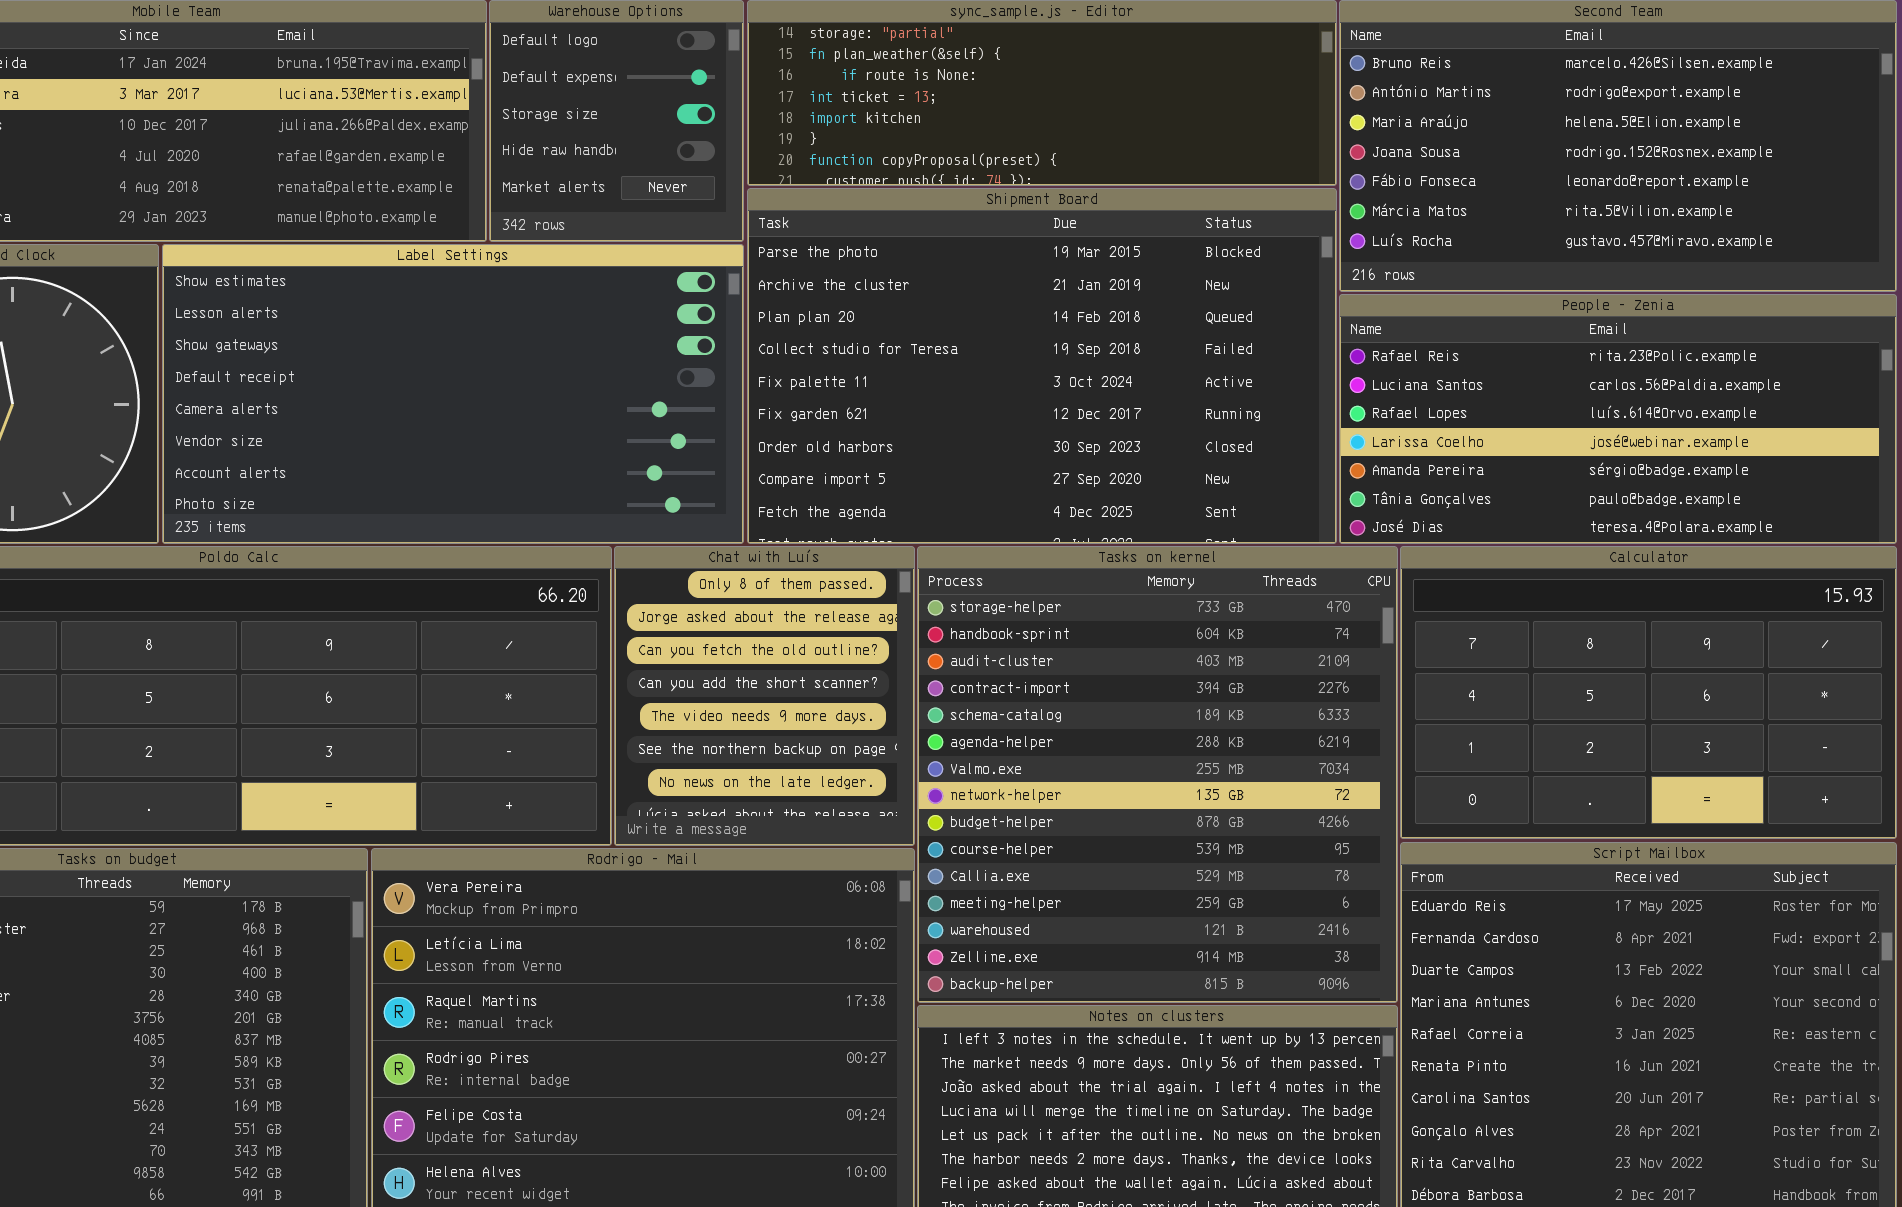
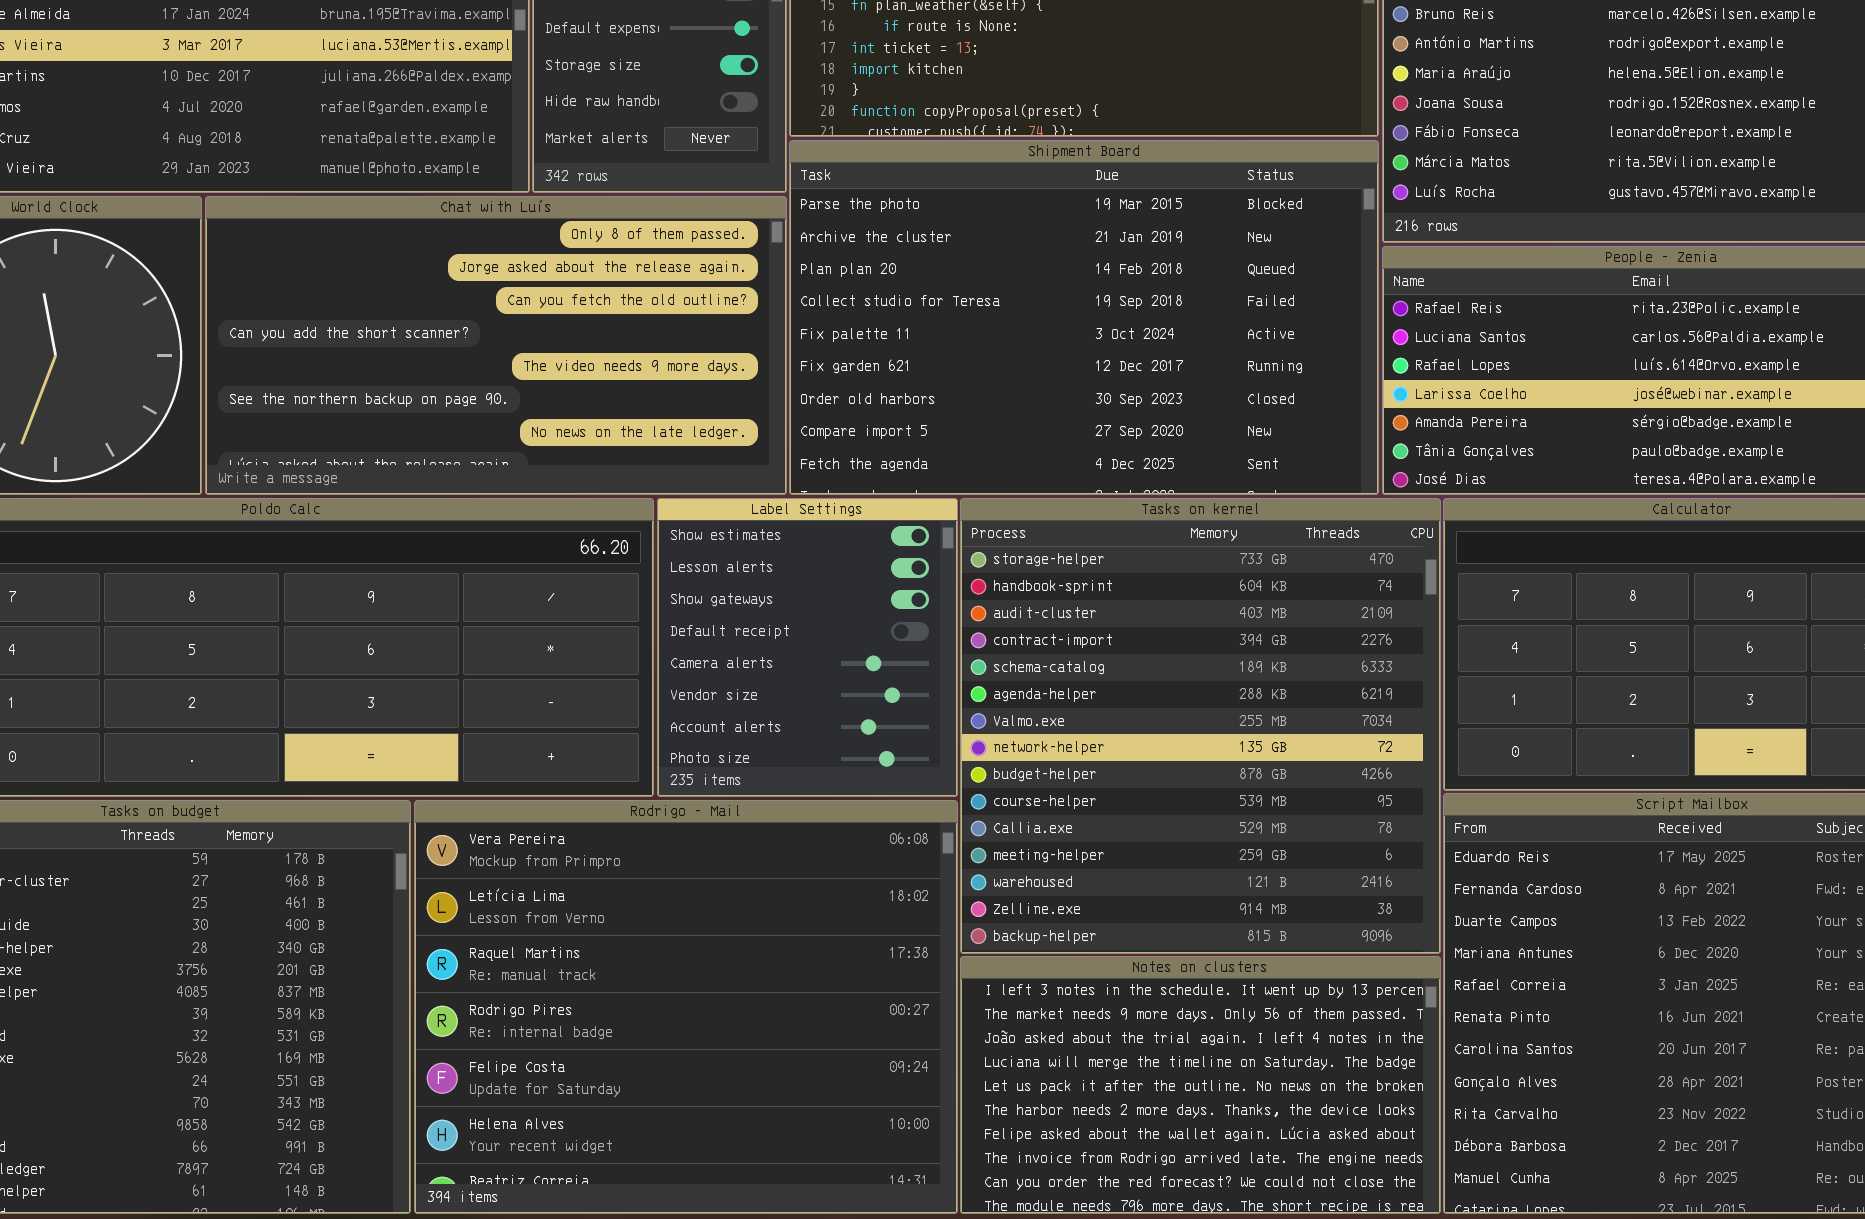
Label Settings: [162,244,744,544] -> [657,498,958,797], moved, resized
Chat with Luís: [614,546,915,846] -> [205,196,787,495], moved, resized

